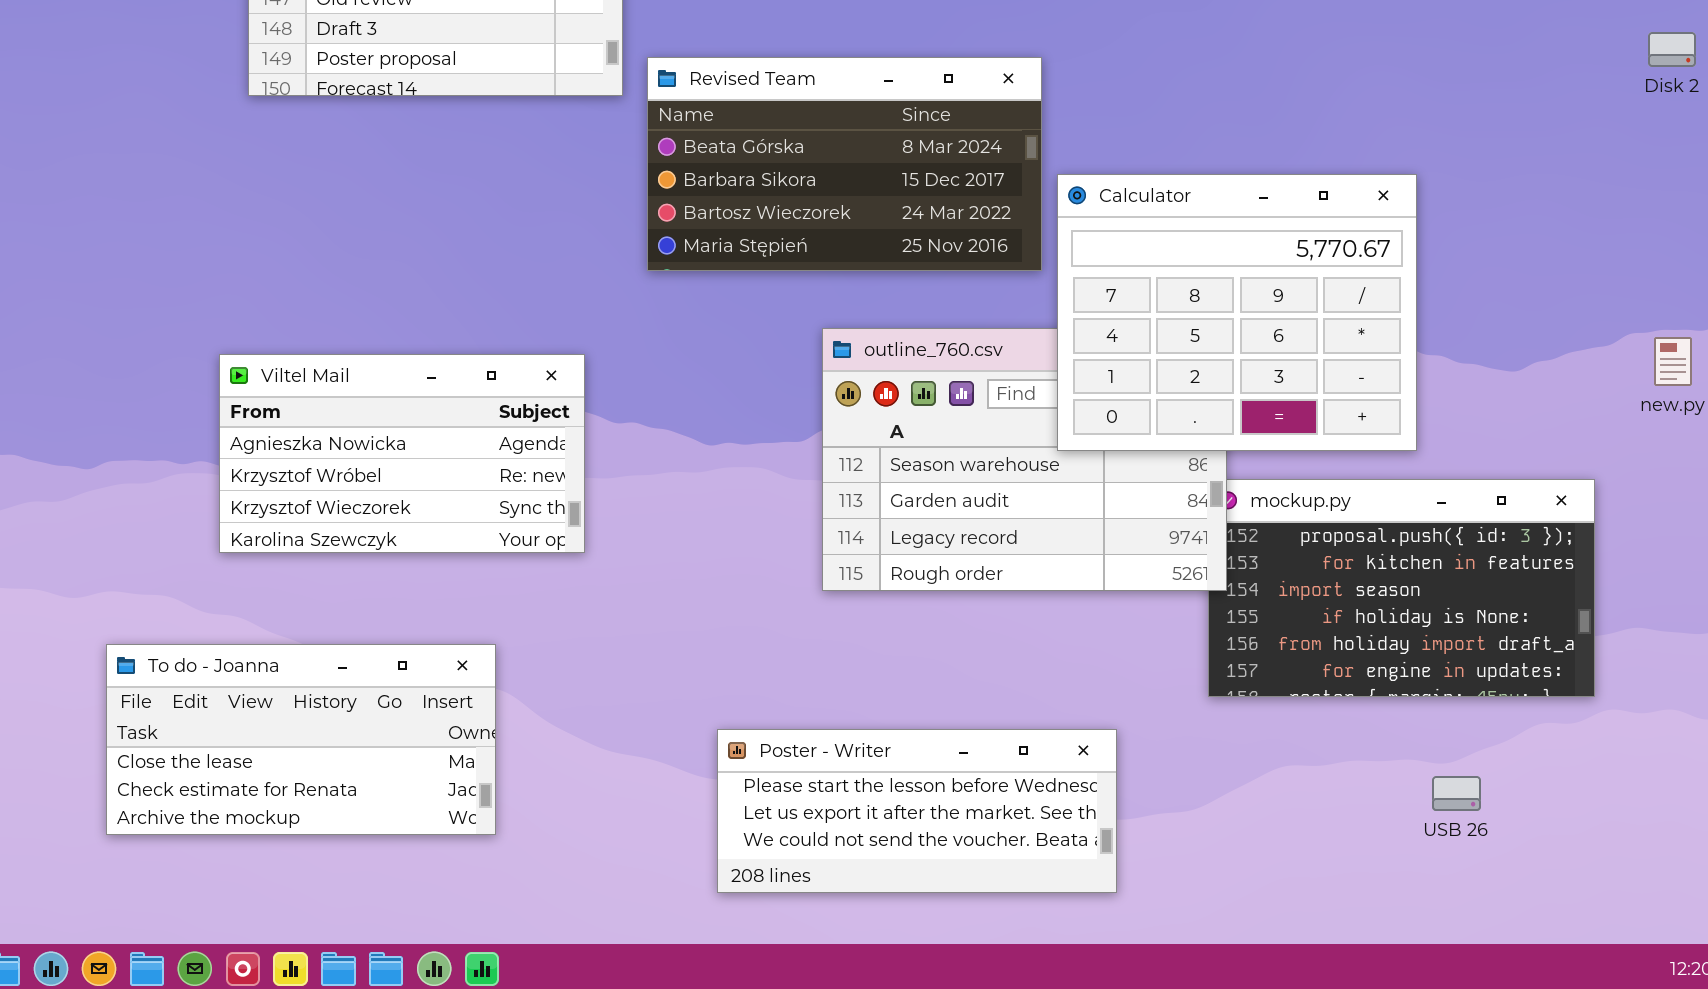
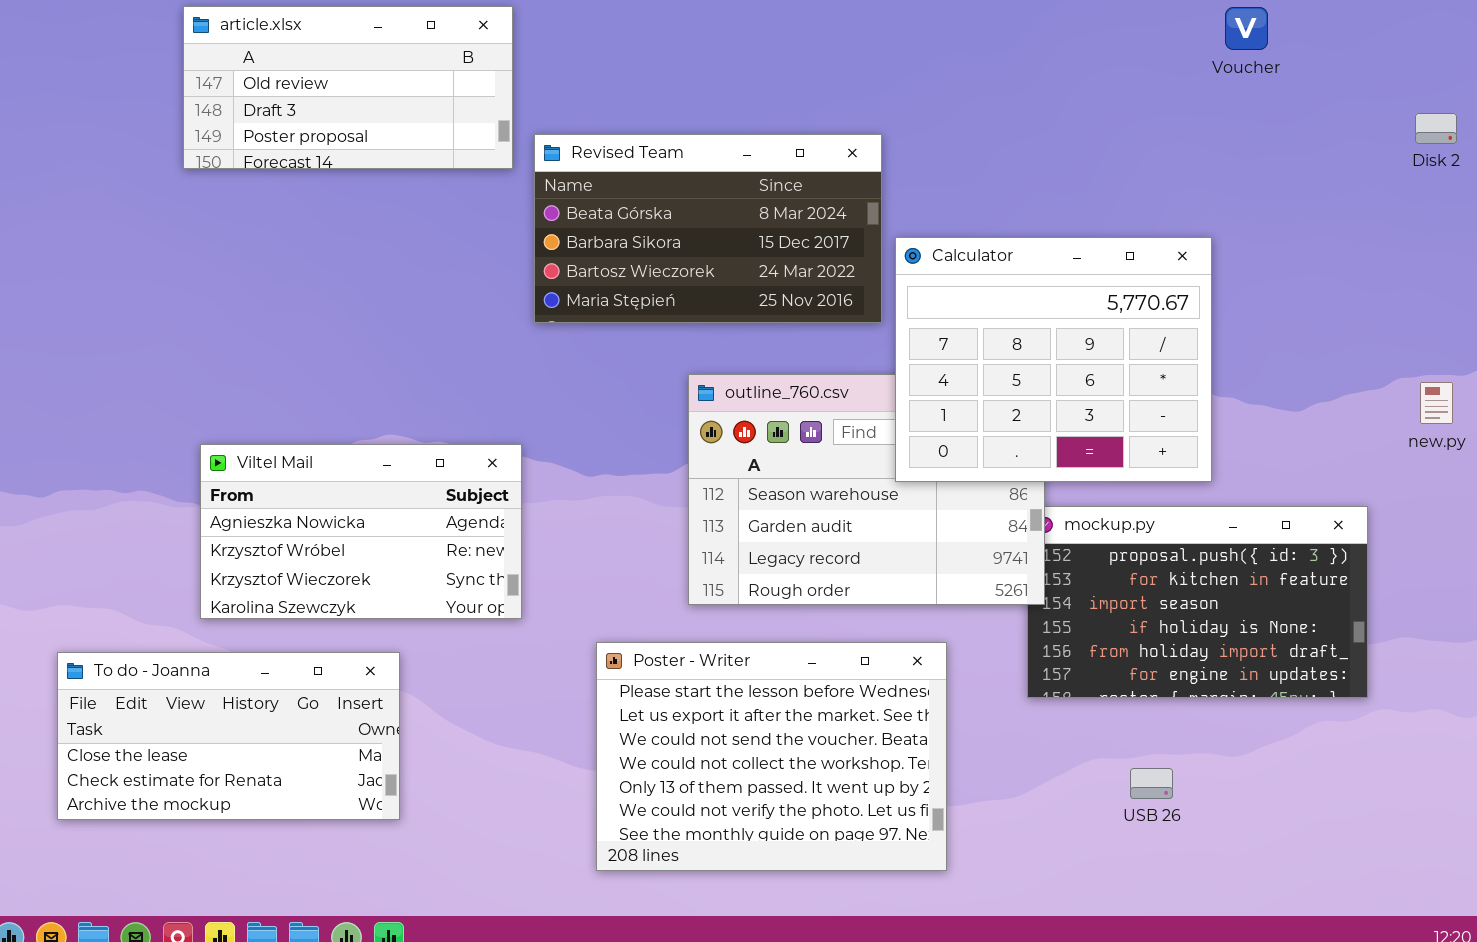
Viltel Mail: [219,354,585,553] -> [200,444,522,619], moved
Poster - Writer: [717,729,1117,893] -> [596,642,947,871], resized
USB 26: [1432,776,1481,811] -> [1130,768,1173,799], moved

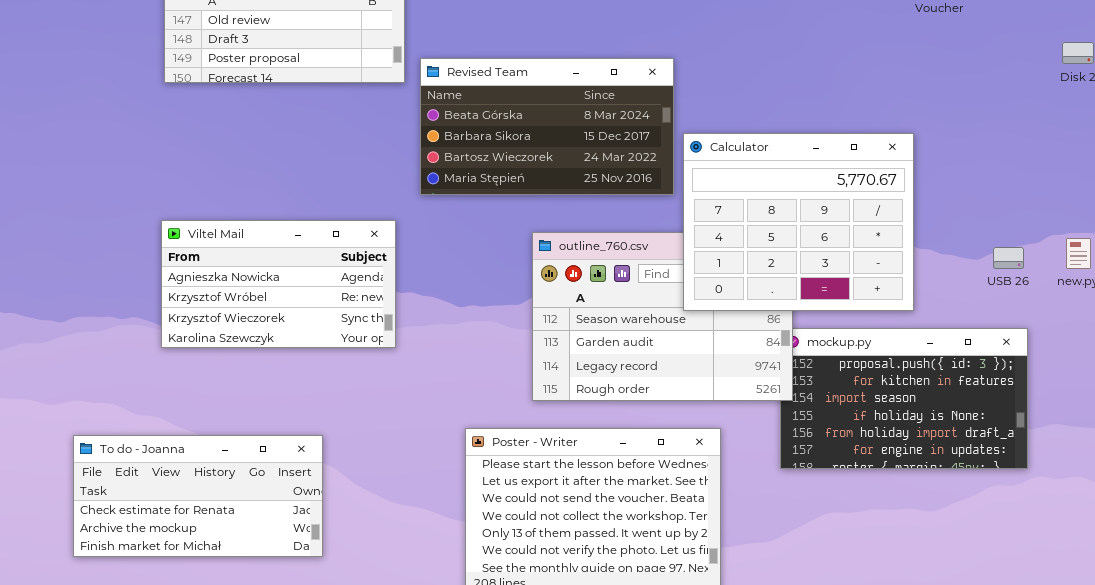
Viltel Mail: [200,444,522,619] -> [161,220,396,348], moved
To do - Joanna: [57,652,400,820] -> [73,435,323,557], scrolled down 1 row
USB 26: [1130,768,1173,799] -> [993,247,1024,269], moved

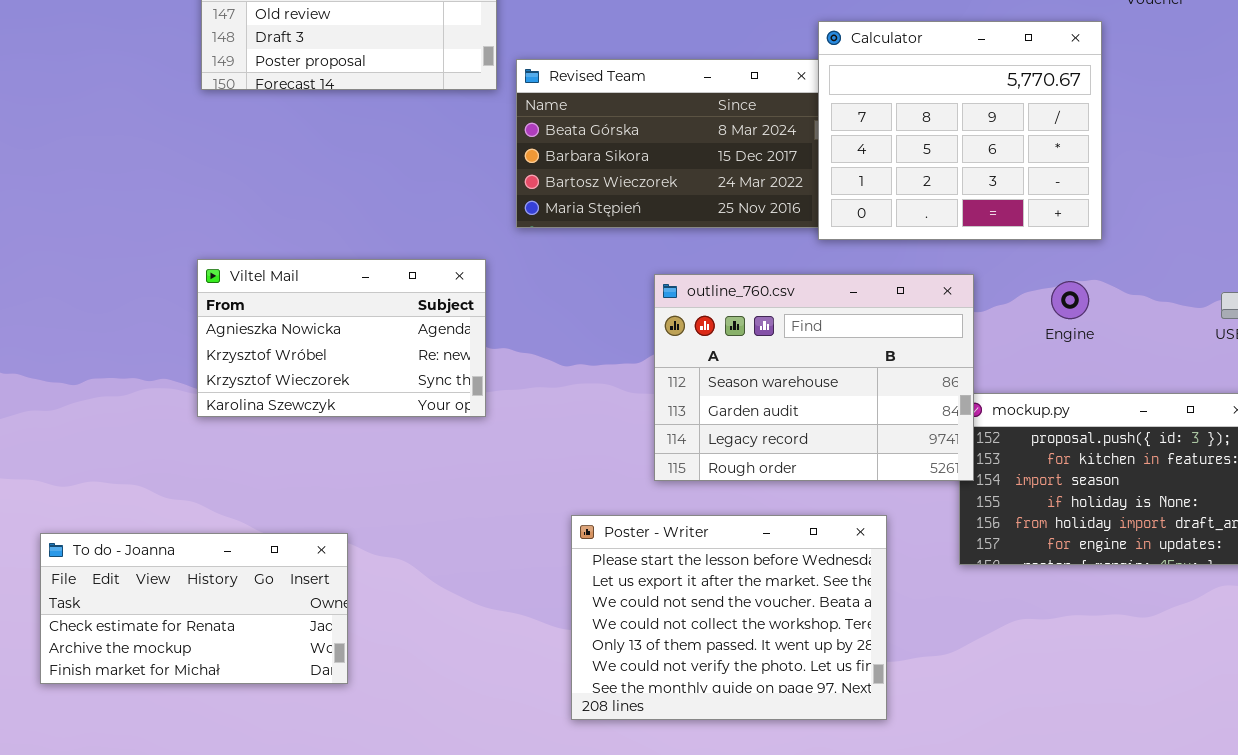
Calculator: [683,133,914,311] -> [818,21,1102,240], moved
To do - Joanna: [73,435,323,557] -> [40,533,348,684], moved

